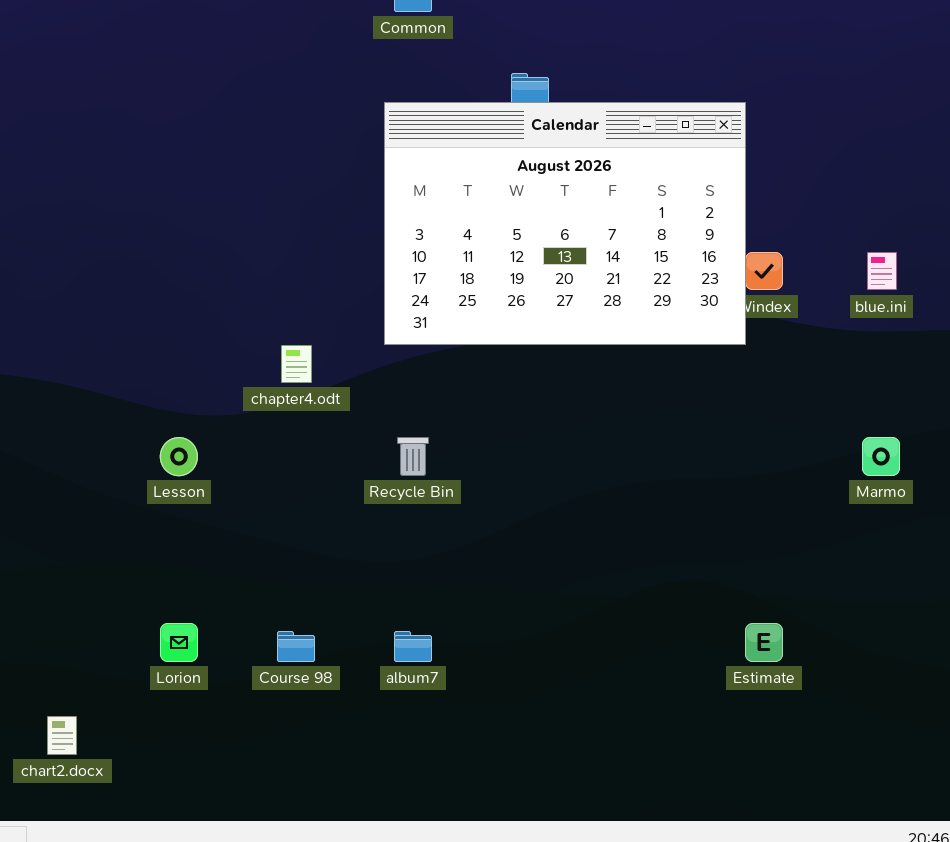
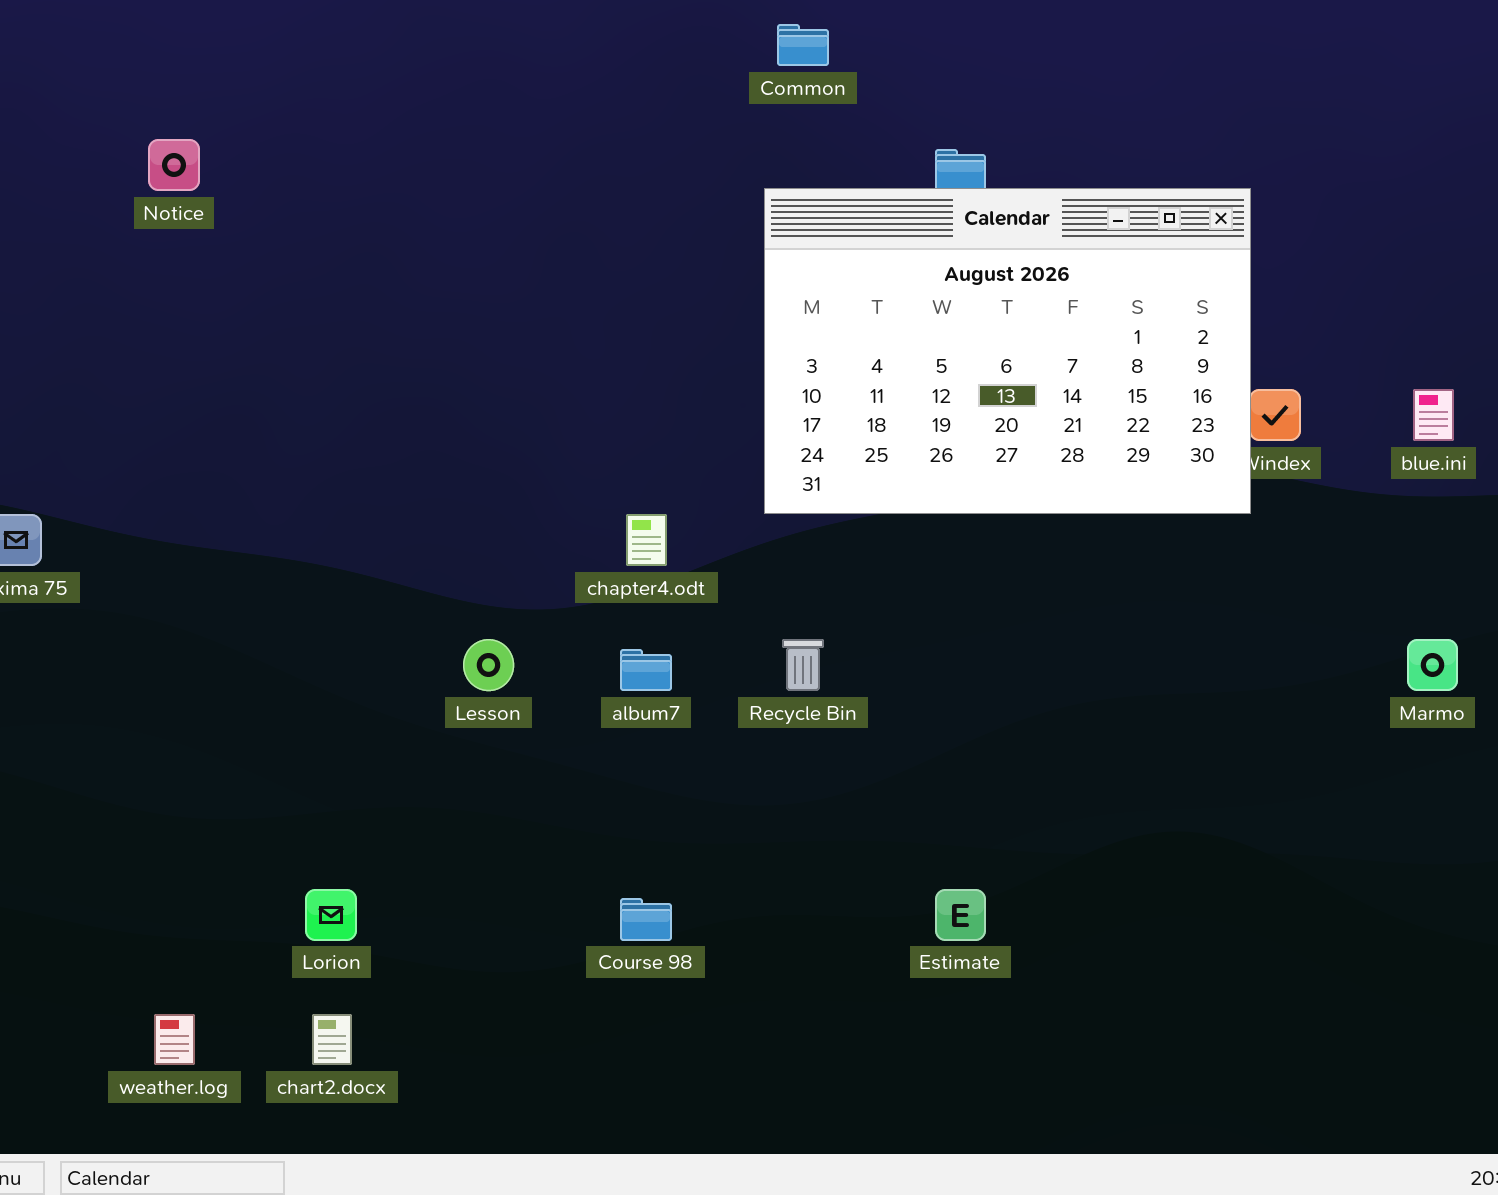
Lorion: [160,623,198,662] -> [305,889,357,941], moved
Estimate: [745,623,783,662] -> [935,889,986,941], moved
album7: [394,631,432,662] -> [620,649,672,691], moved

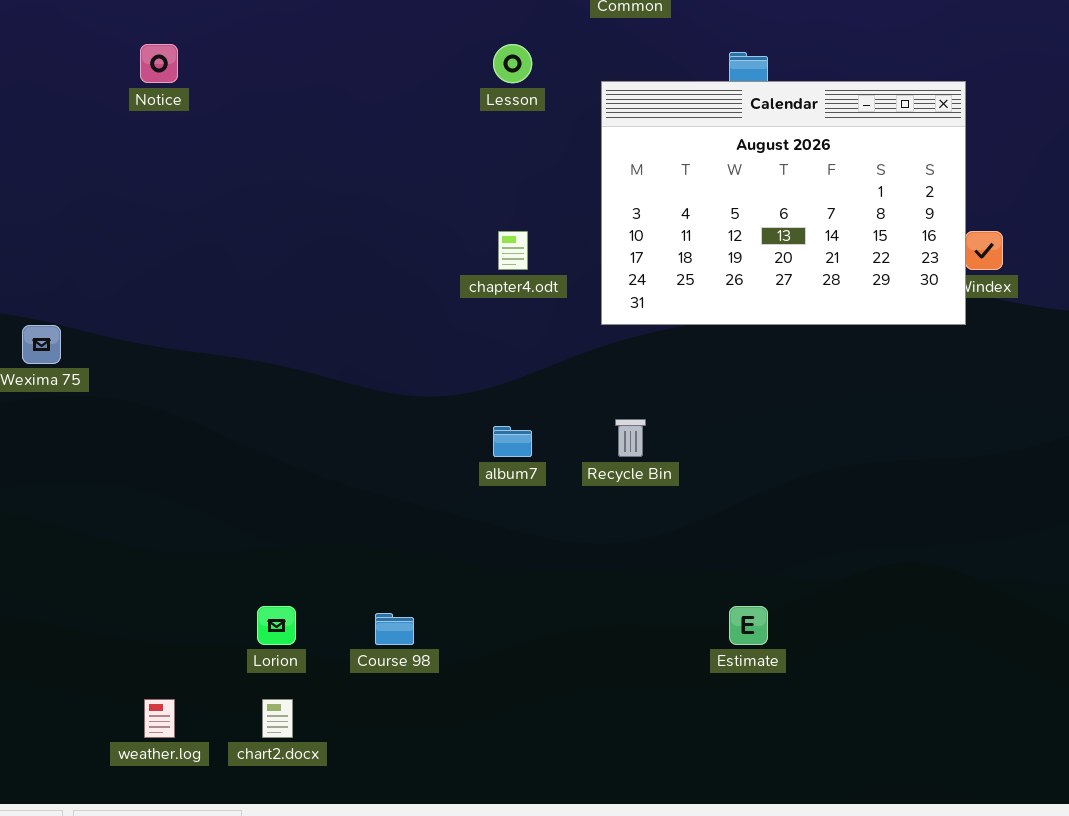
chapter4.odt: [626,514,667,566] -> [498,231,528,270], moved
Lesson: [463,639,514,691] -> [493,44,532,83], moved
Course 98: [620,898,672,941] -> [375,613,414,645], moved

